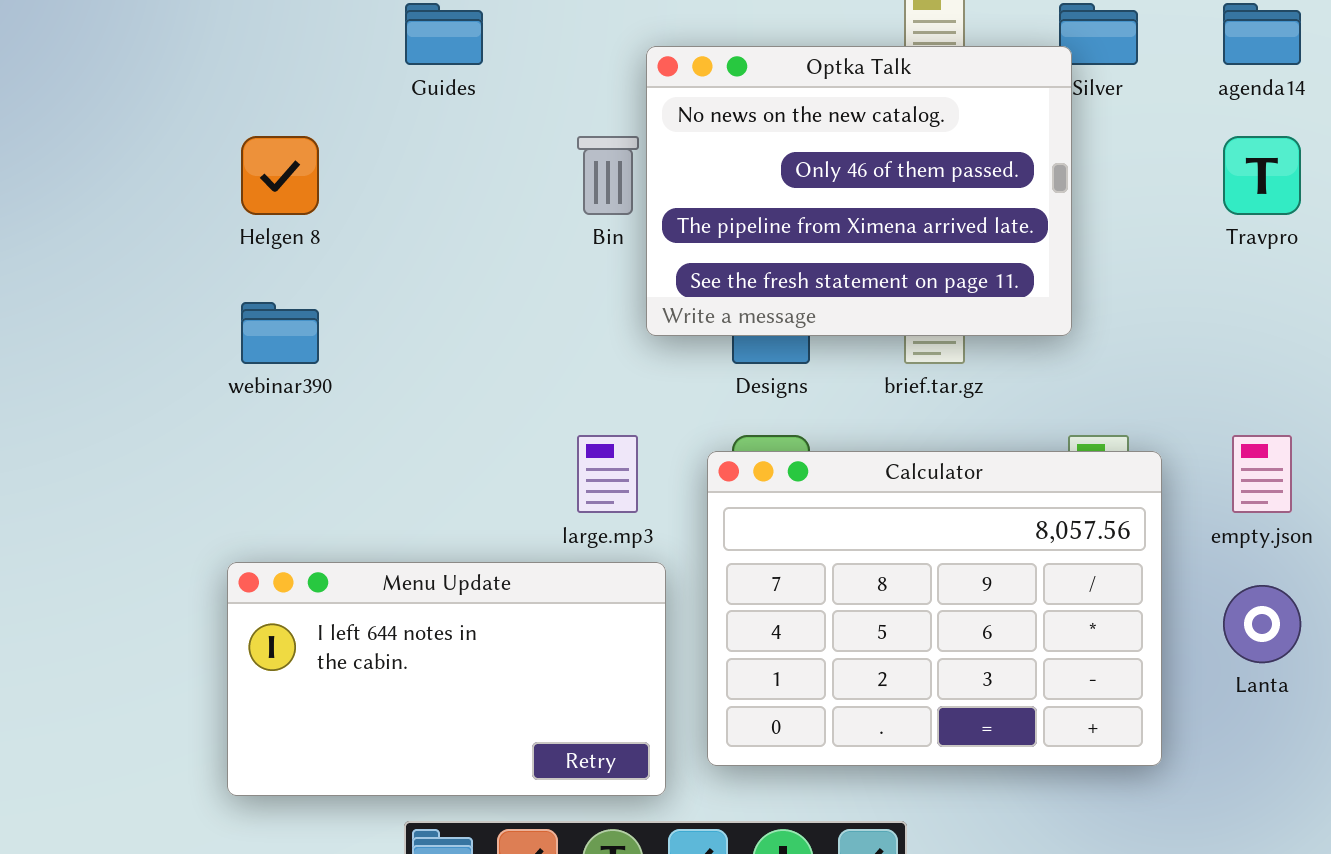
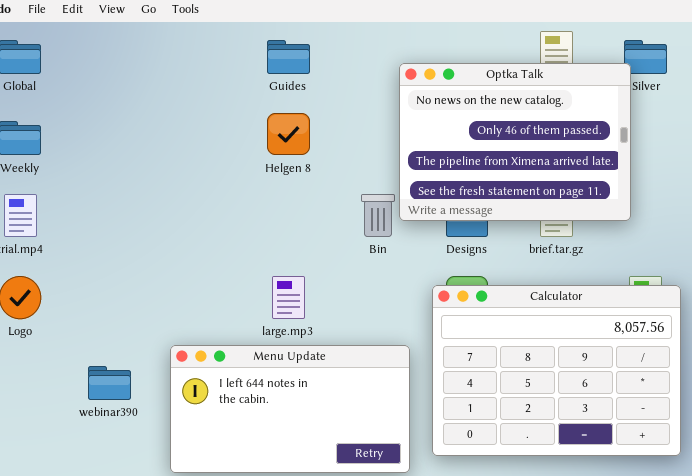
Helgen 8: [241,136,319,215] -> [267,113,310,155], moved
Bin: [577,136,639,215] -> [361,194,395,237], moved
webinar390: [241,302,319,364] -> [88,366,131,400], moved
large.mp3: [577,435,638,513] -> [272,276,305,319], moved

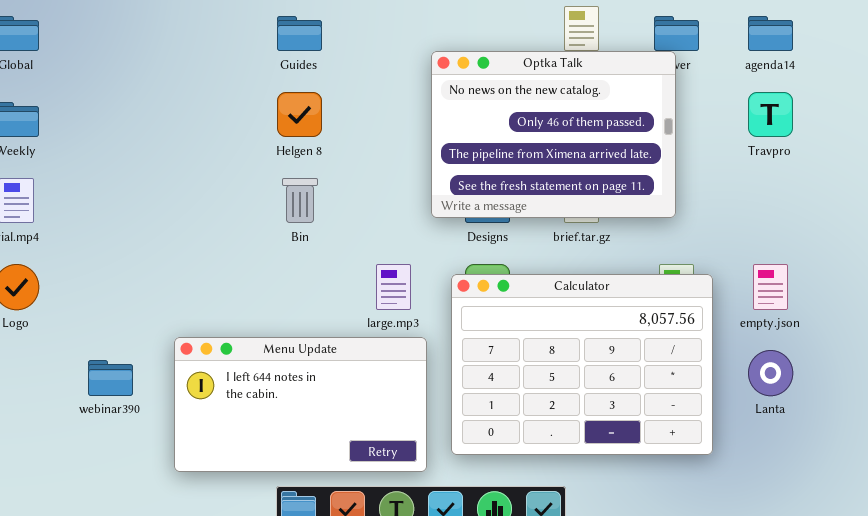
Optka Talk: [399,63,631,221] -> [431,51,676,218], moved
Bin: [361,194,395,237] -> [282,178,318,223], moved
large.mp3: [272,276,305,319] -> [376,264,411,310], moved

